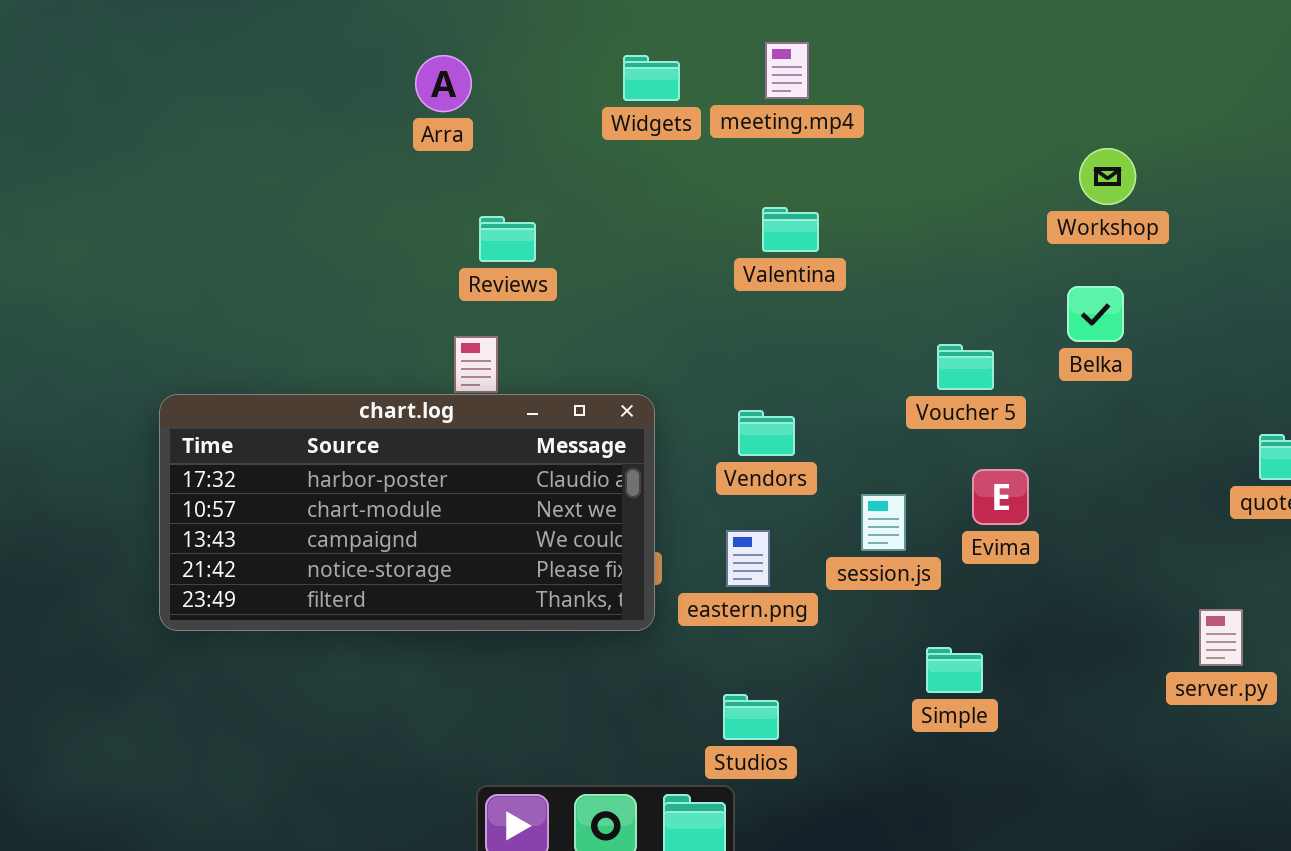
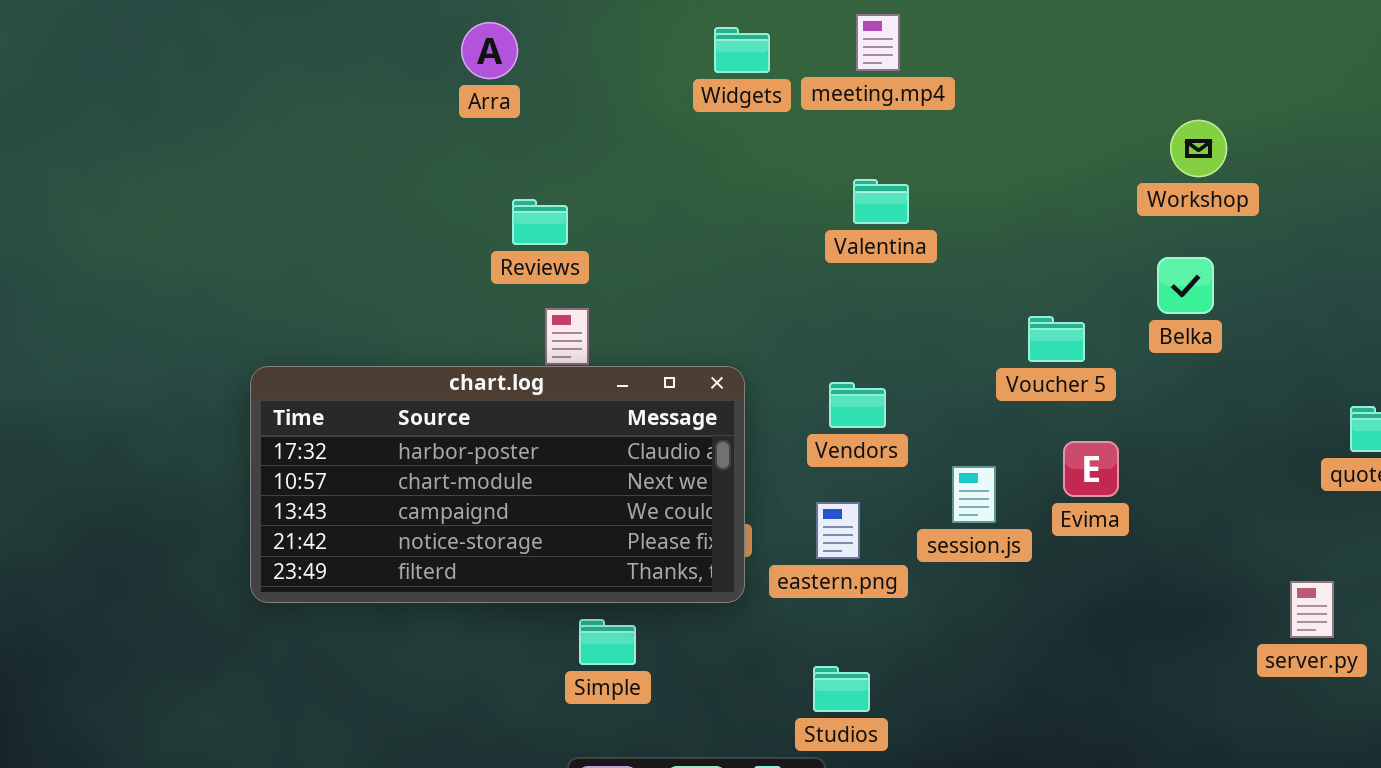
Arra: [415,55,472,112] -> [461,22,518,79], moved
Reviews: [479,216,536,262] -> [512,199,568,245], moved
Simple: [926,647,983,693] -> [579,619,636,665], moved

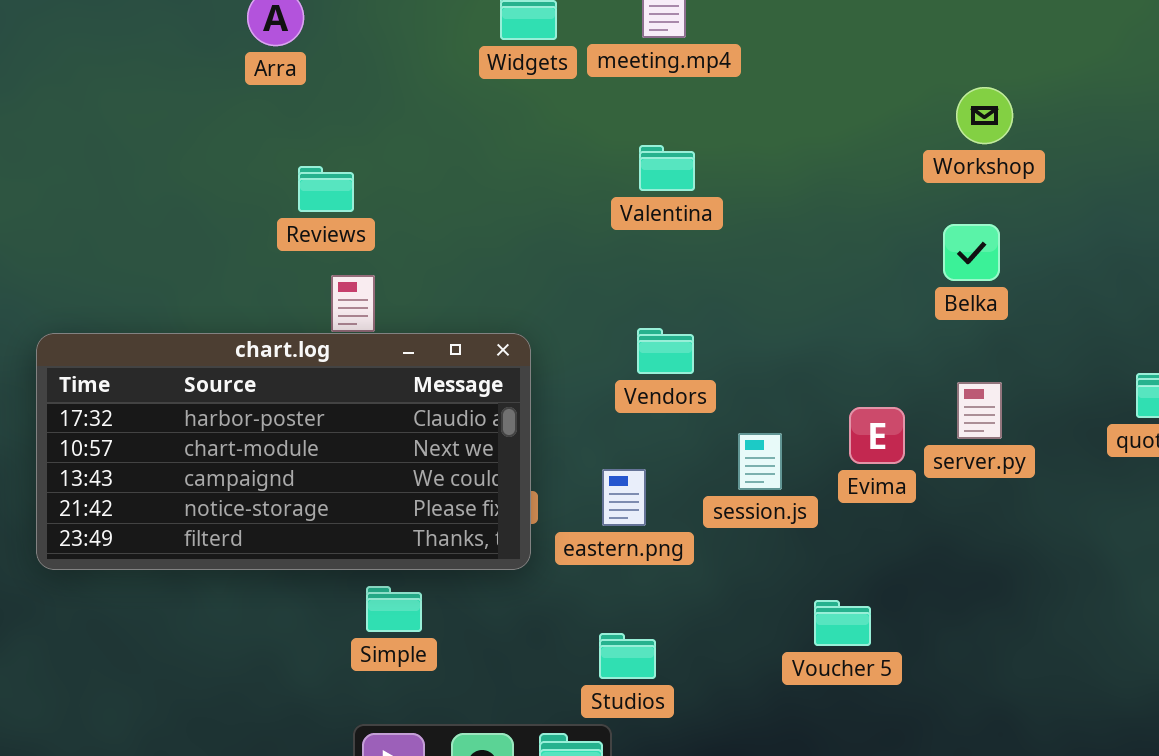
Voucher 5: [1028,316,1085,362] -> [814,600,871,646], moved
Vendors: [829,382,886,428] -> [637,328,694,374], moved
server.py: [1290,581,1334,638] -> [957,382,1002,439], moved

